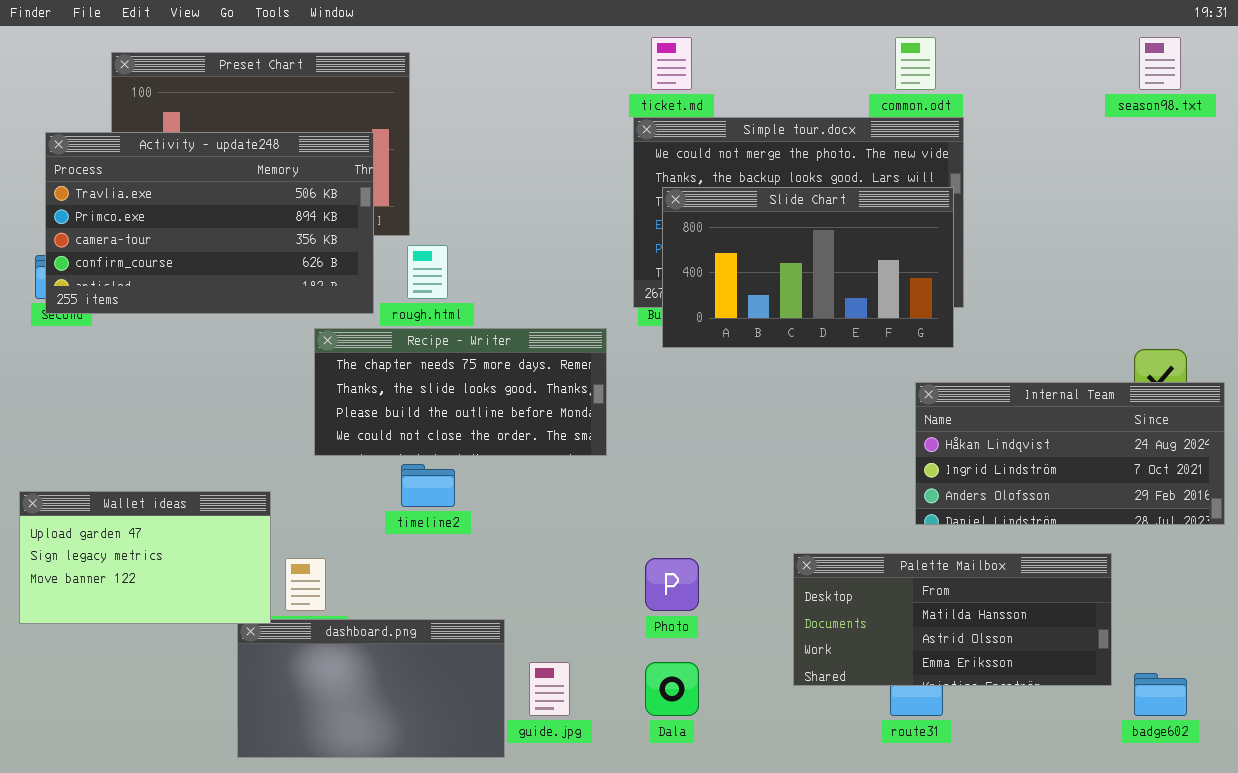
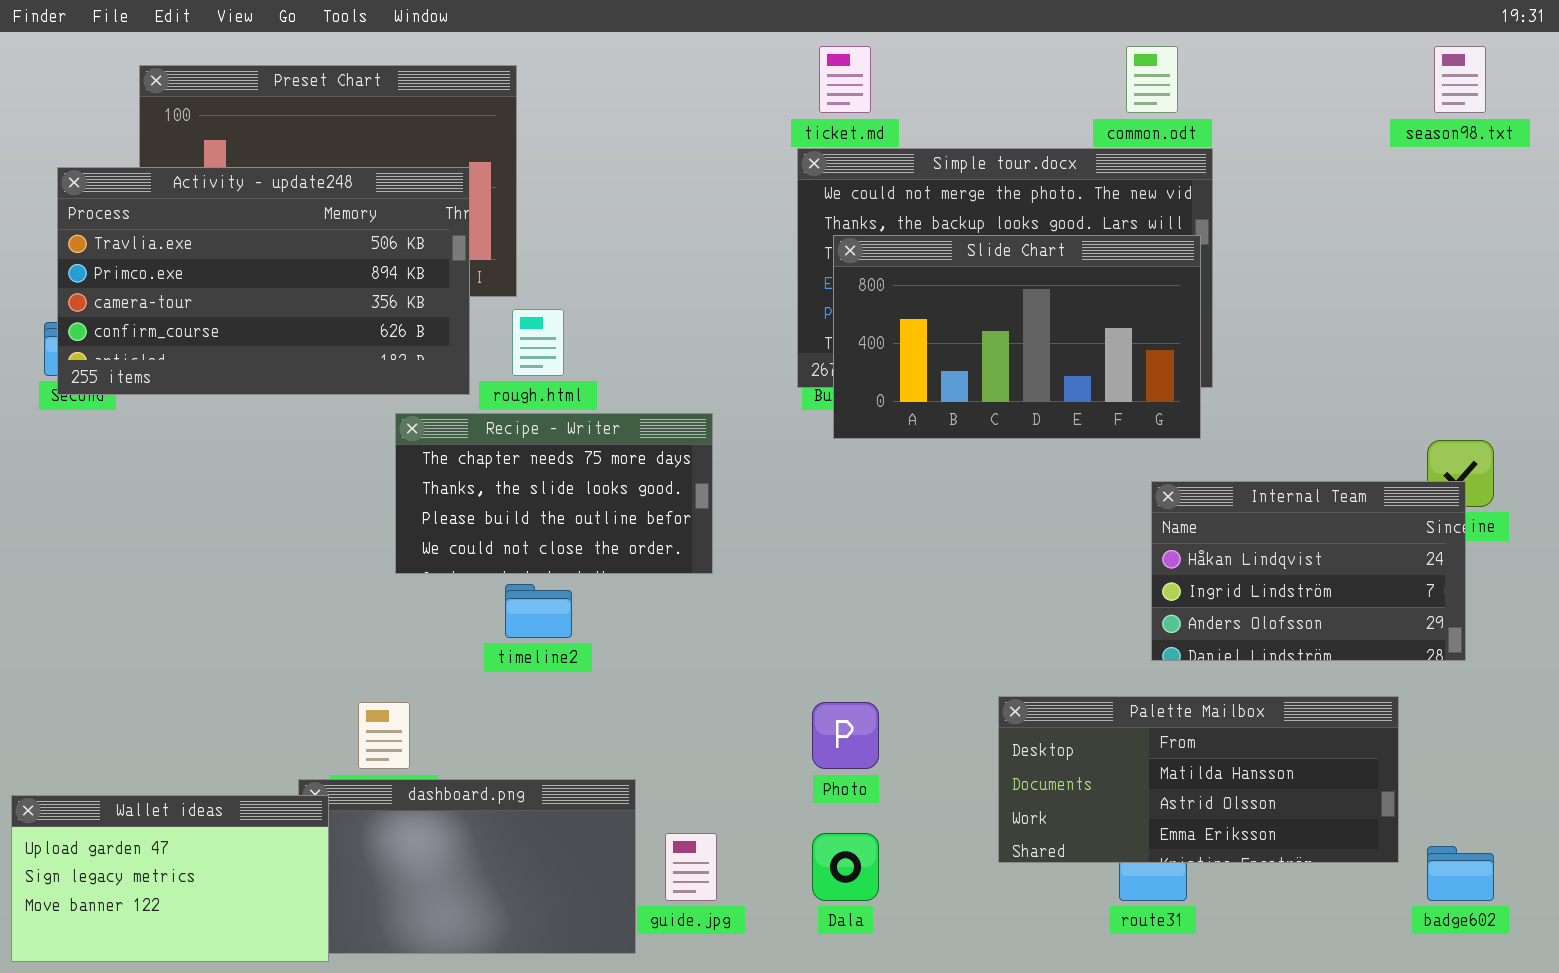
Recipe - Writer: [314,328,607,456] -> [395,413,713,574], resized
Internal Team: [915,382,1225,525] -> [1151,481,1466,661], resized
Wallet ideas: [19,491,271,624] -> [11,795,329,962], moved

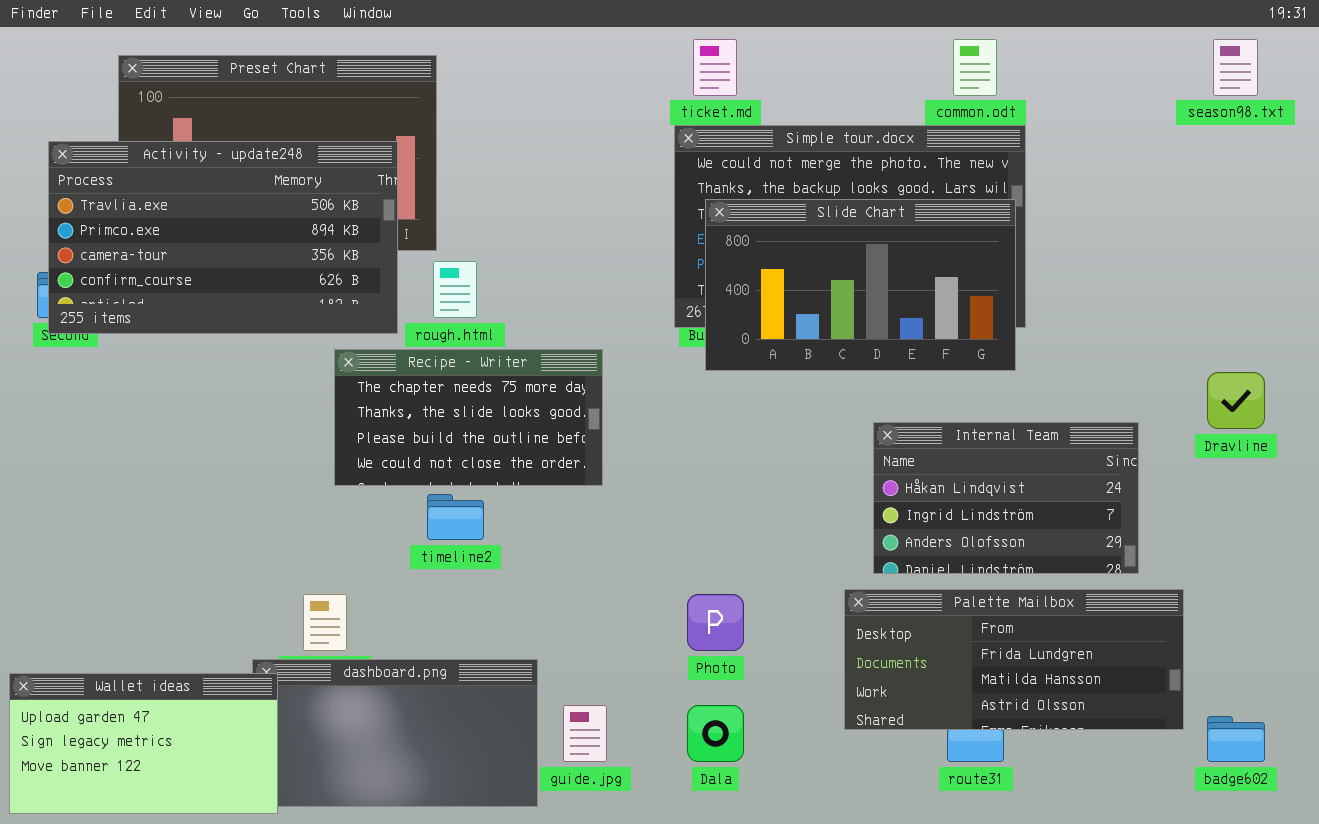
Internal Team: [1151,481,1466,661] -> [873,422,1139,574], moved
Palette Mailbox: [998,696,1399,863] -> [844,589,1184,730], scrolled up 1 row

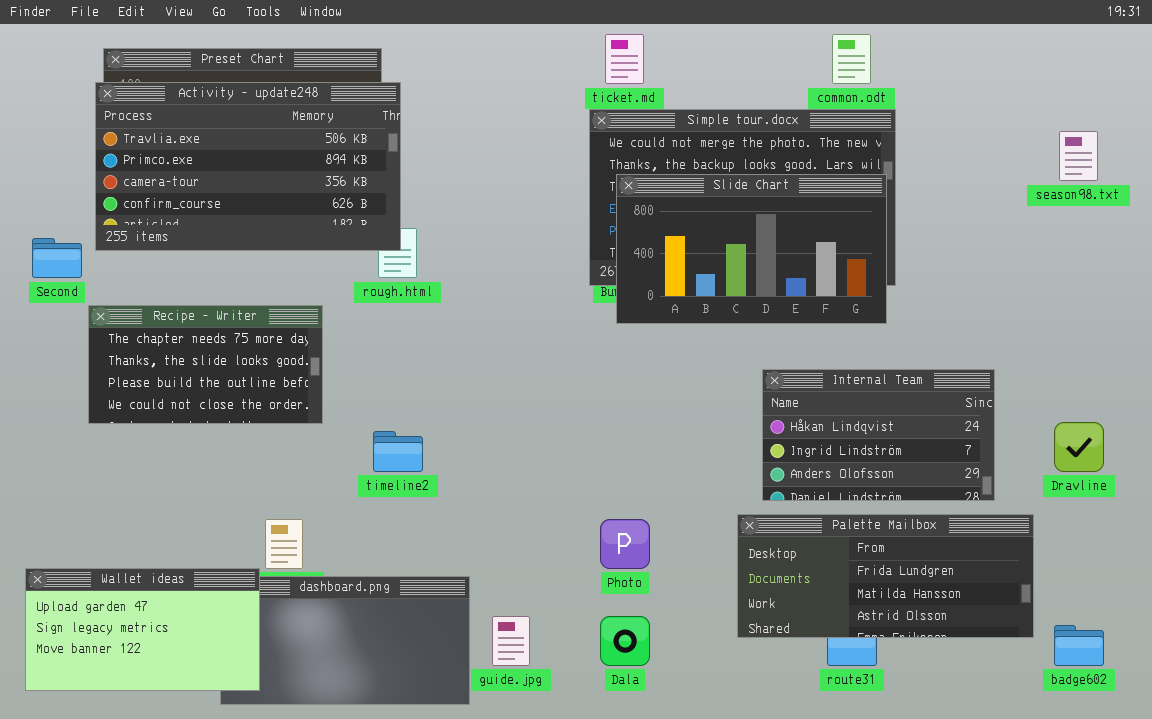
season98.txt: [1213,39,1258,96] -> [1059,131,1098,181], moved
Activity - update248: [48,141,398,334] -> [95,82,401,251], moved
Recipe - Writer: [334,349,603,486] -> [88,305,323,424], moved
Dravline: [1207,372,1265,429] -> [1054,422,1104,472], moved
Wallet ideas: [9,673,278,814] -> [25,568,260,691], moved

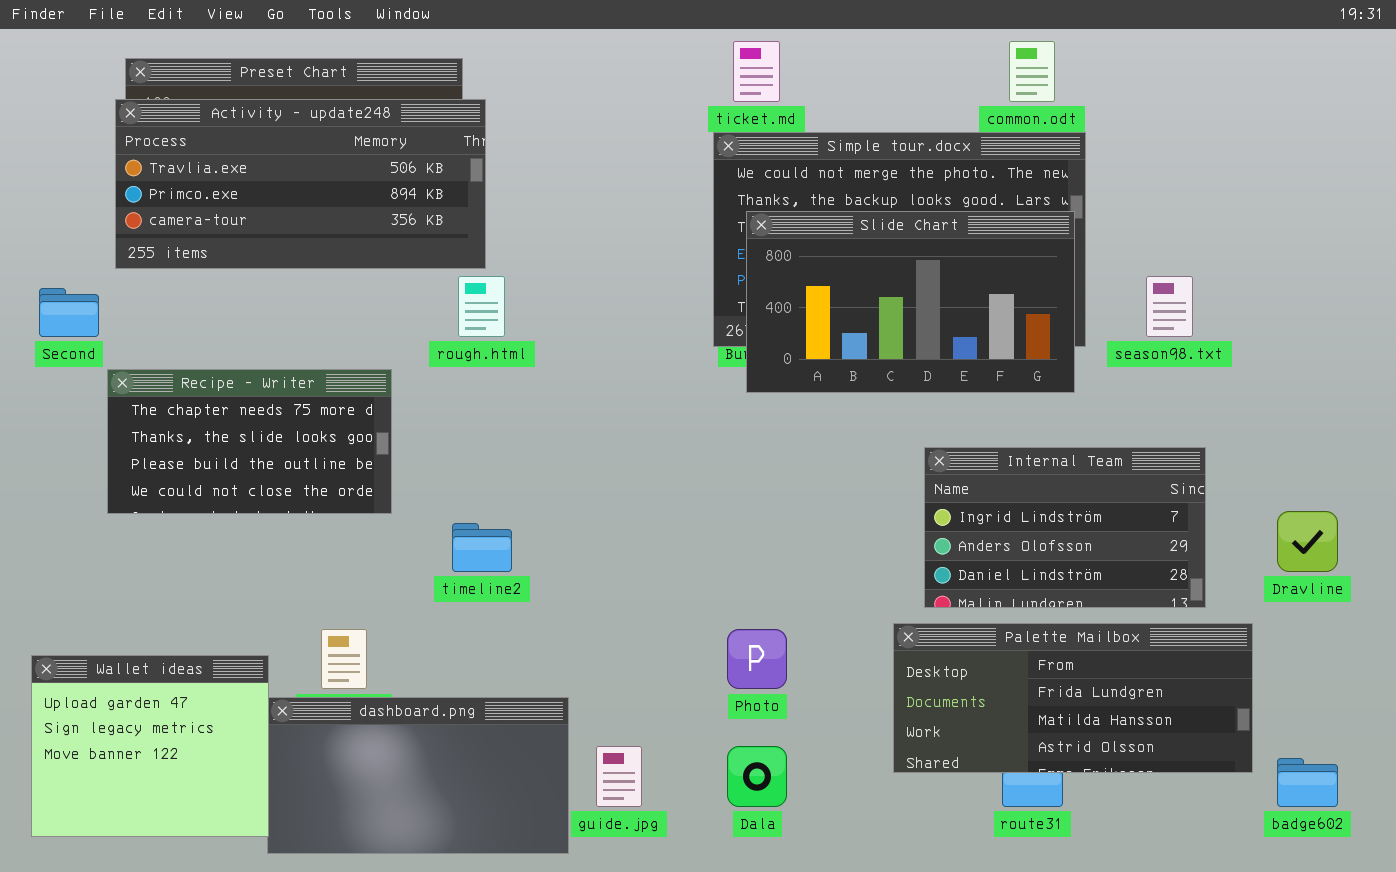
Activity - update248: [95,82,401,251] -> [115,99,486,269], resized
season98.txt: [1059,131,1098,181] -> [1146,276,1193,337], moved
Internal Team: [762,369,995,501] -> [924,447,1206,608], scrolled down 1 row
Wallet ideas: [25,568,260,691] -> [31,655,269,837], resized

